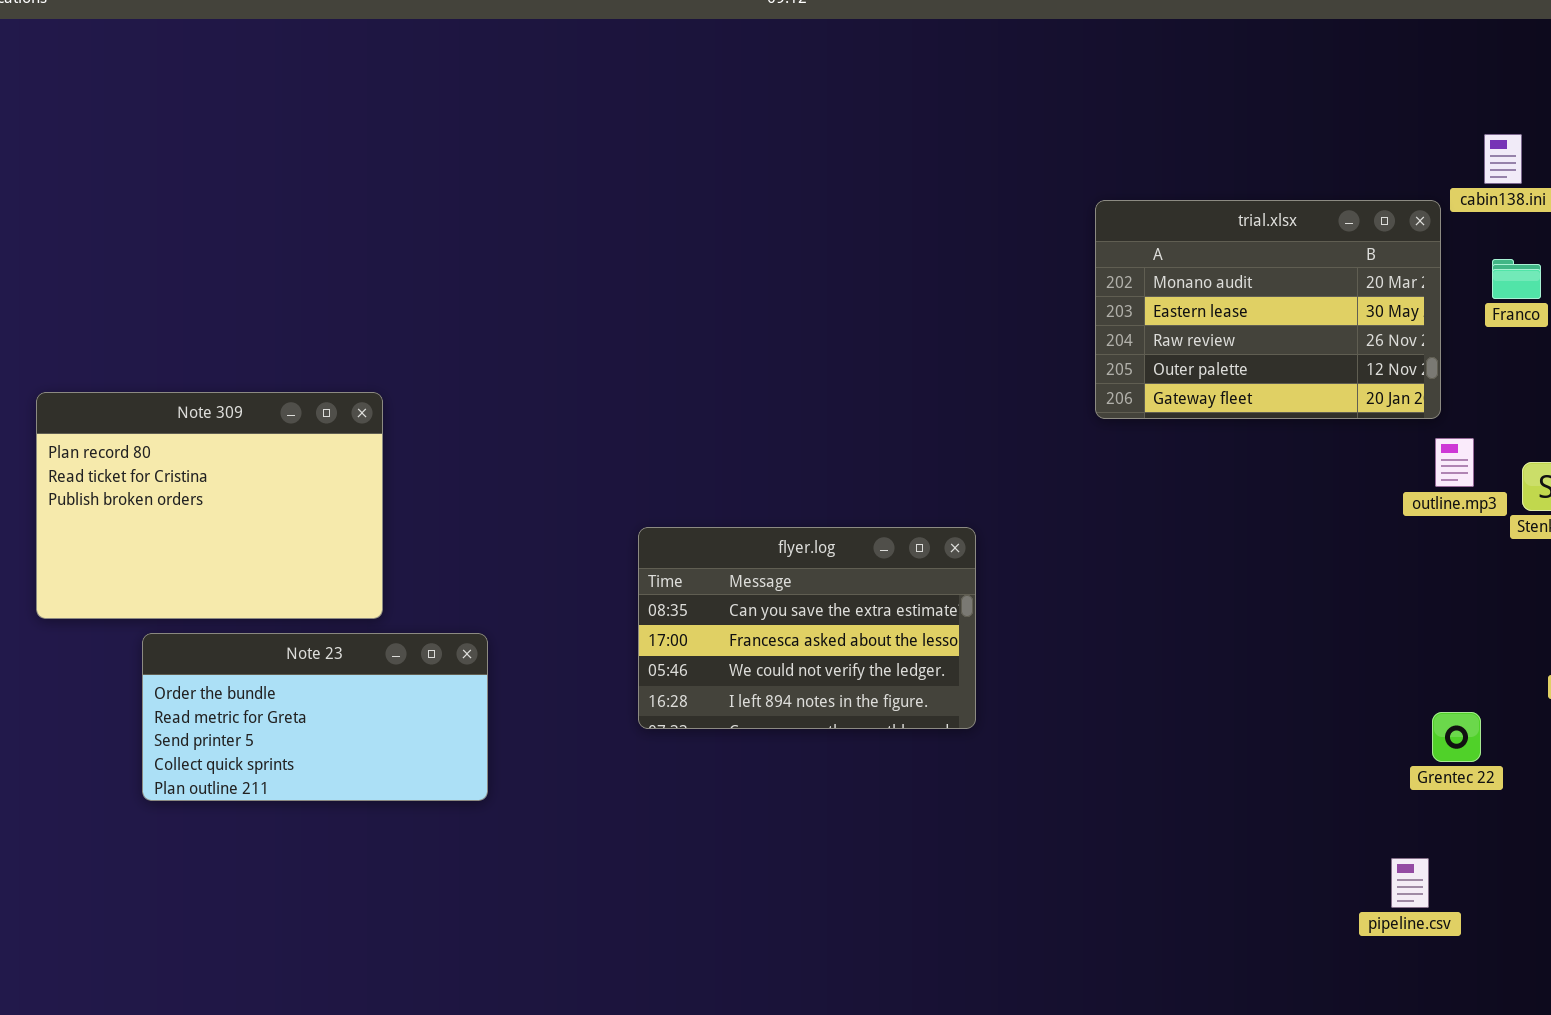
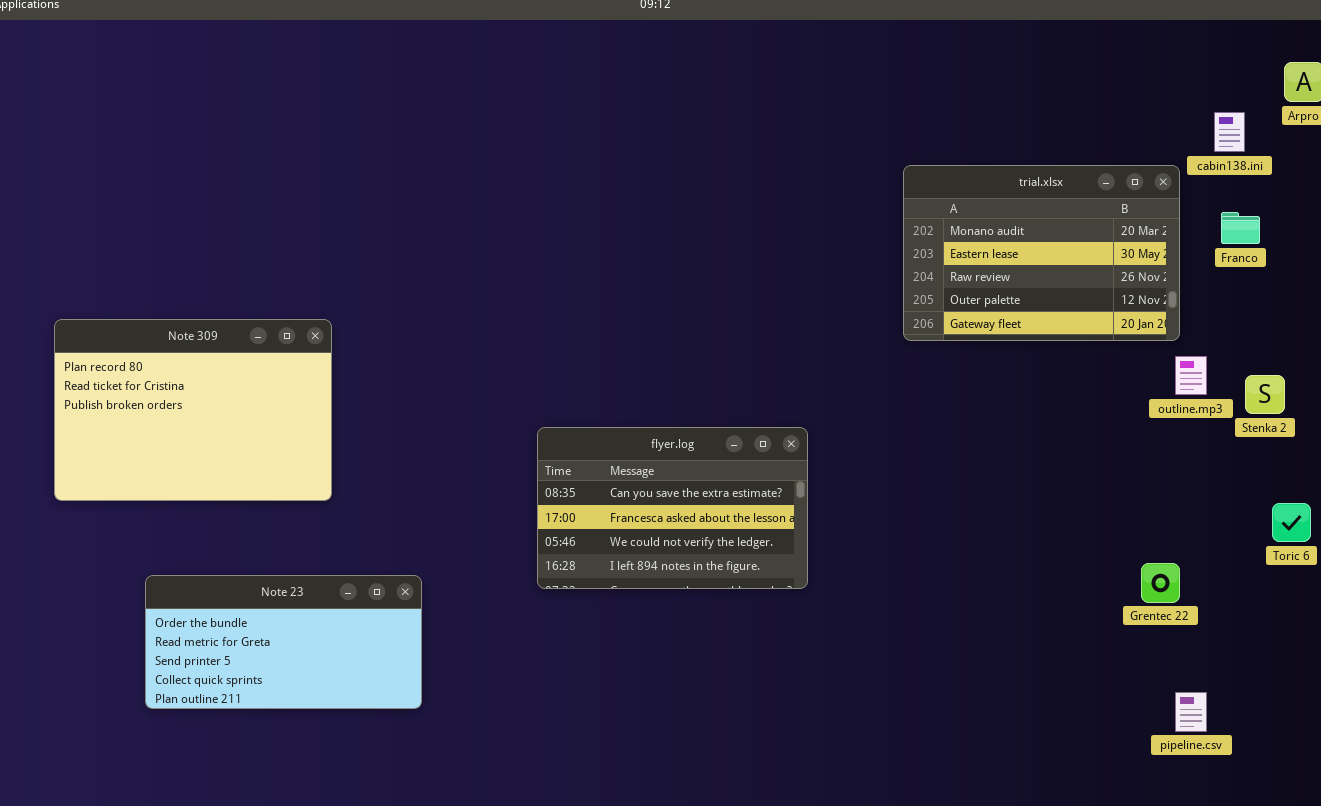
Note 23: [142,633,488,801] -> [145,575,422,709], moved
Grentec 22: [1432,712,1481,762] -> [1141,563,1180,603], moved
pipeline.csv: [1391,858,1429,908] -> [1175,692,1207,732], moved

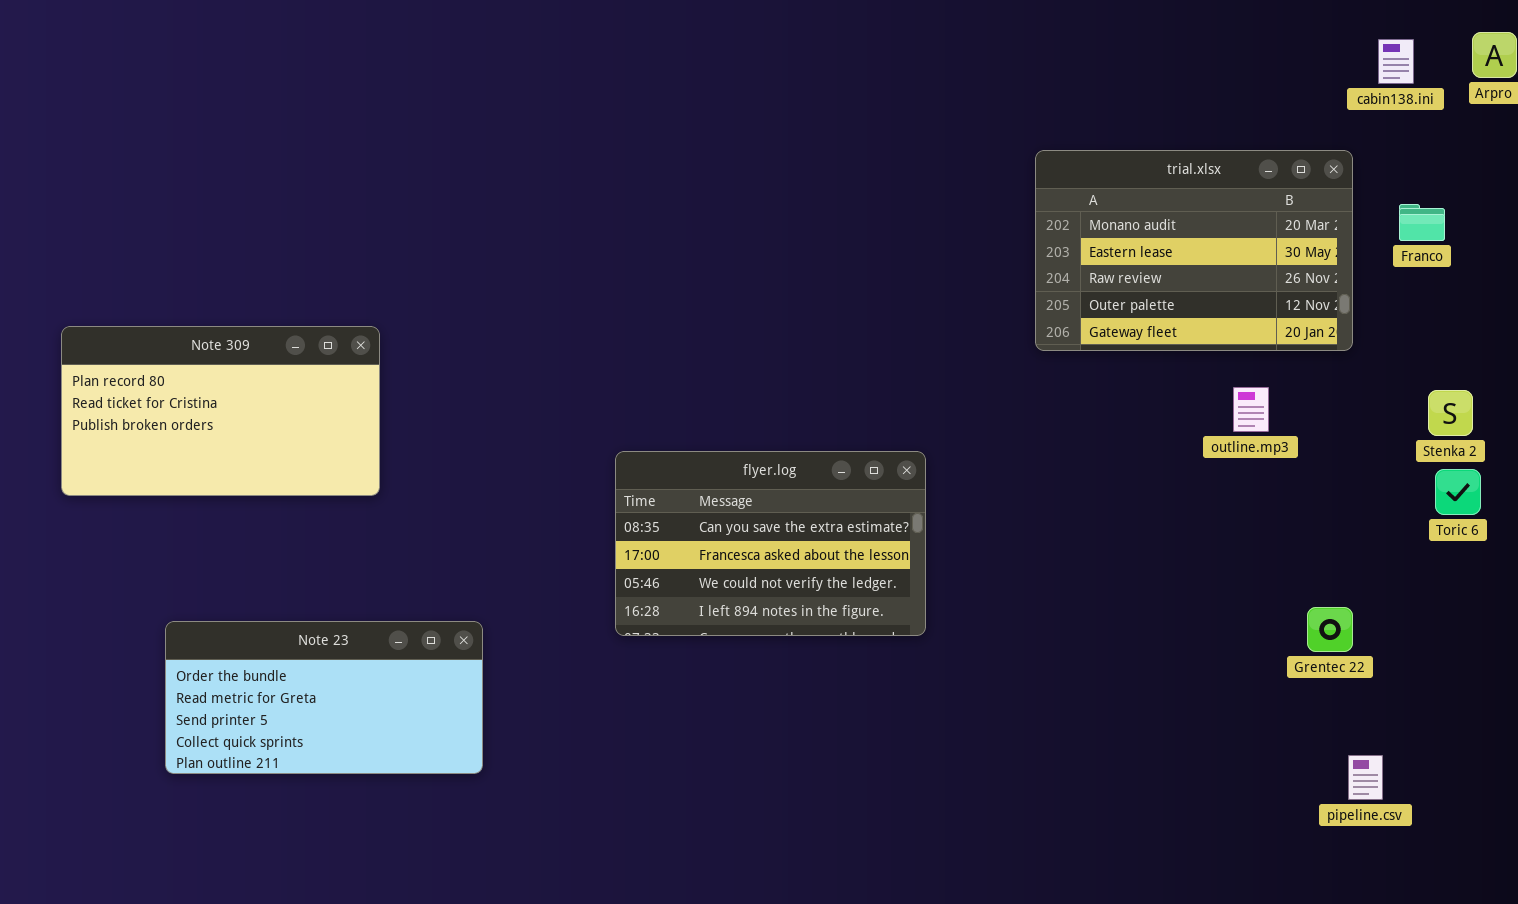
cabin138.ini: [1214,112,1245,152] -> [1378,39,1414,84], moved
Note 309: [54,319,332,501] -> [61,326,380,496], resized
outline.mp3: [1175,356,1207,395] -> [1233,387,1269,432], moved
Toric 6: [1272,503,1311,542] -> [1435,469,1481,515], moved

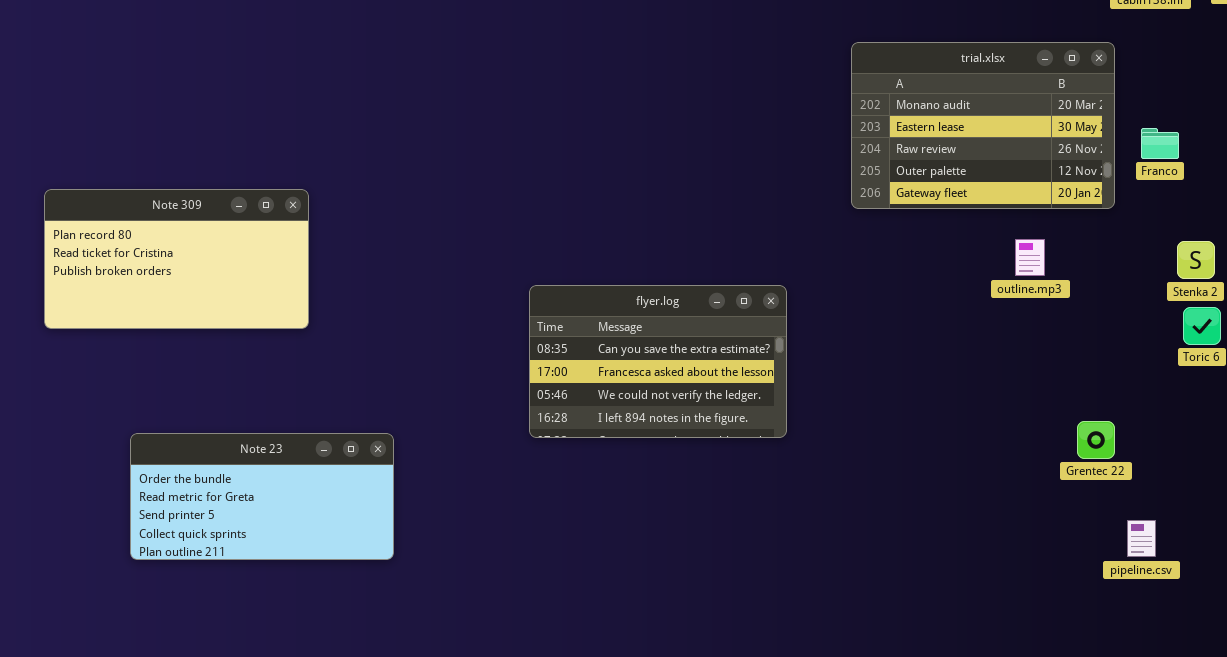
Franco: [1399,204,1445,241] -> [1141,128,1179,159], moved
flyer.log: [615,451,926,636] -> [529,285,787,438], moved
pipeline.csv: [1348,755,1383,800] -> [1127,520,1156,557], moved

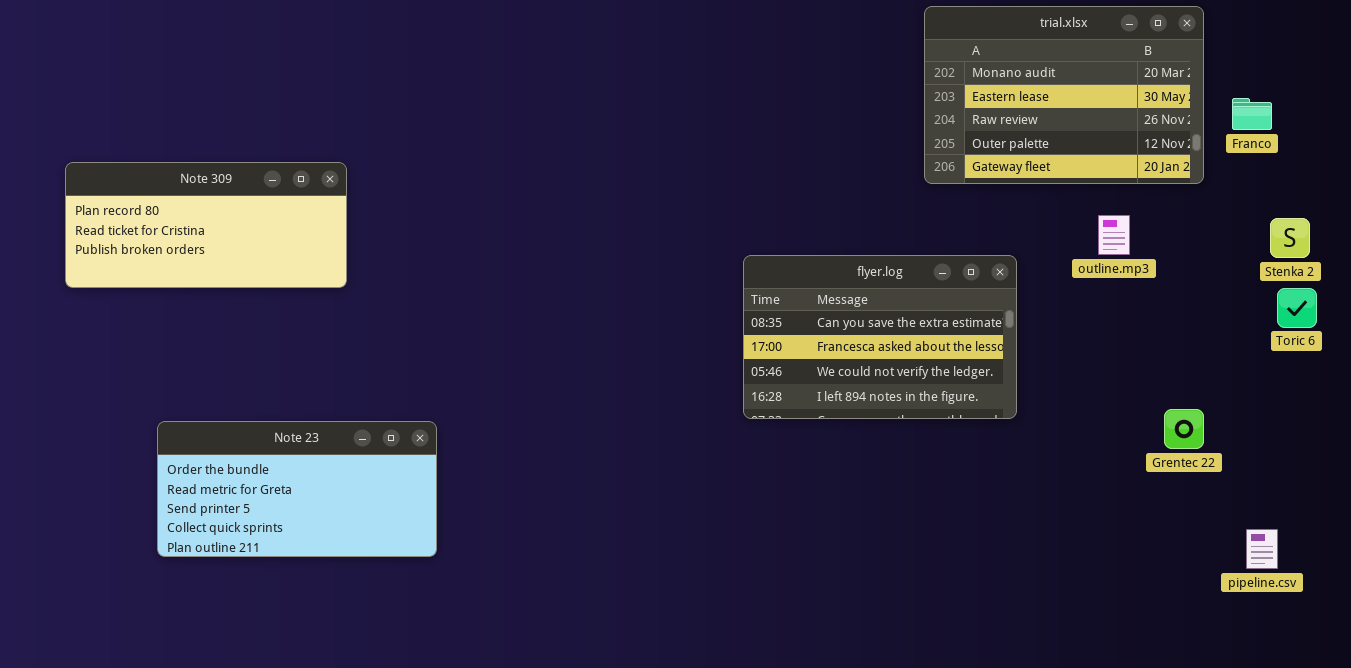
Note 309: [44,189,309,329] -> [65,162,347,288], resized
flyer.log: [529,285,787,438] -> [743,255,1017,419], moved
pipeline.csv: [1127,520,1156,557] -> [1246,529,1278,569], moved

